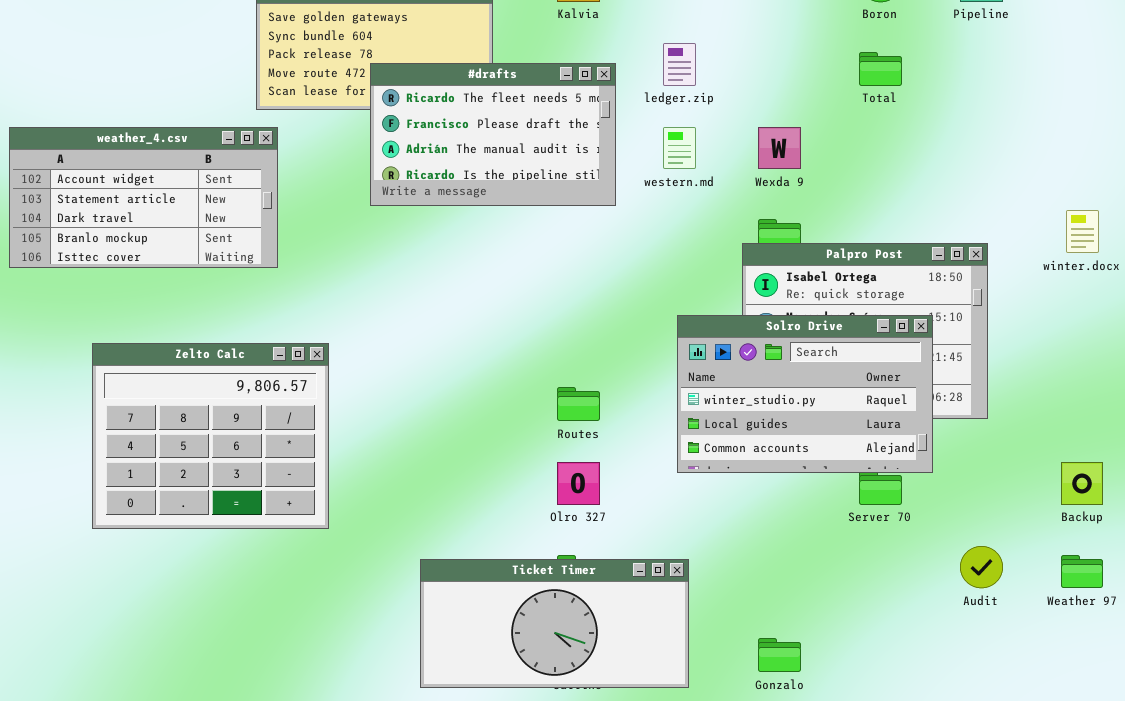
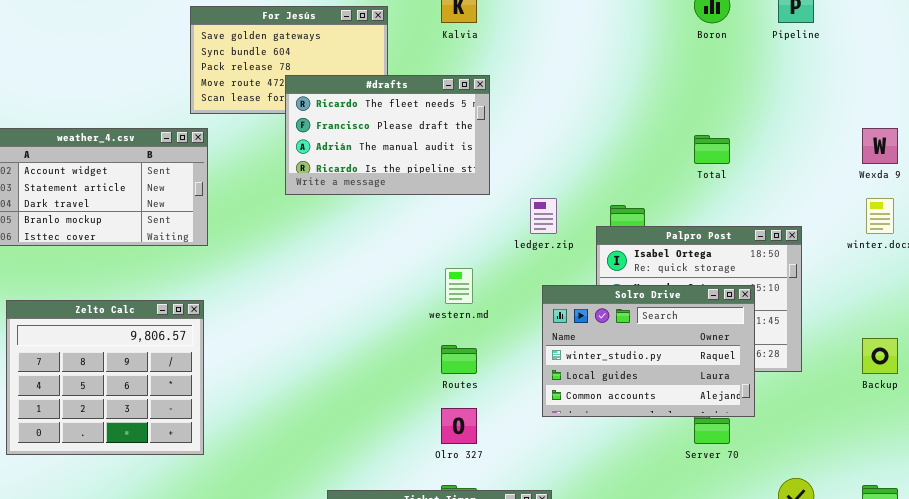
ledger.zip: [663,43,696,86] -> [530,198,557,234], moved
Total: [859,52,902,86] -> [694,135,730,164], moved
western.md: [663,127,696,169] -> [445,268,473,304], moved
Wexda 9: [758,127,801,169] -> [862,128,898,164], moved
Zelto Calc: [92,343,329,529] -> [6,300,204,455], moved
Backup: [1061,462,1103,505] -> [862,338,898,374], moved

